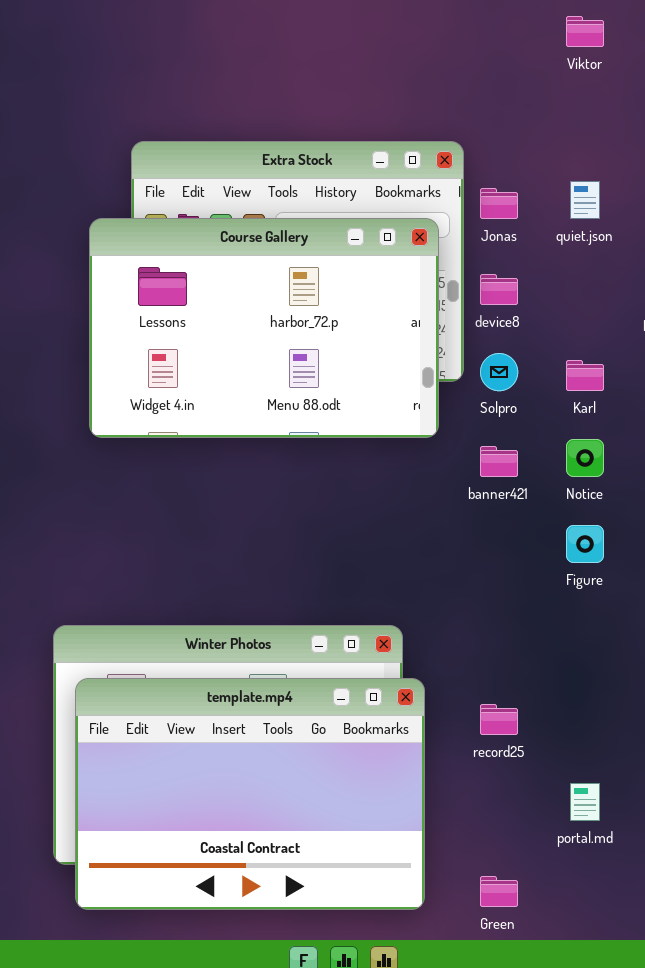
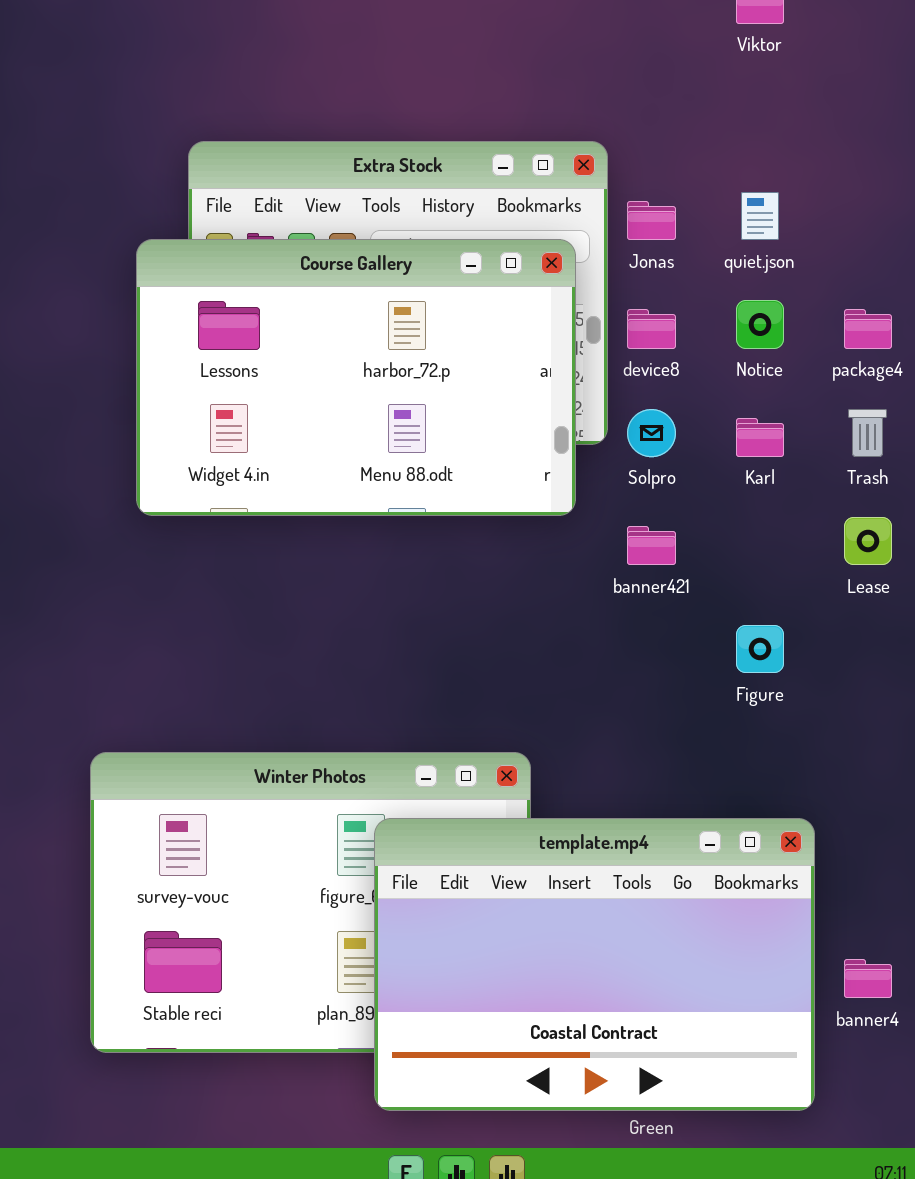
Notice: [566,439,604,477] -> [736,300,784,349], moved
template.mp4: [75,678,425,910] -> [374,818,815,1111], moved

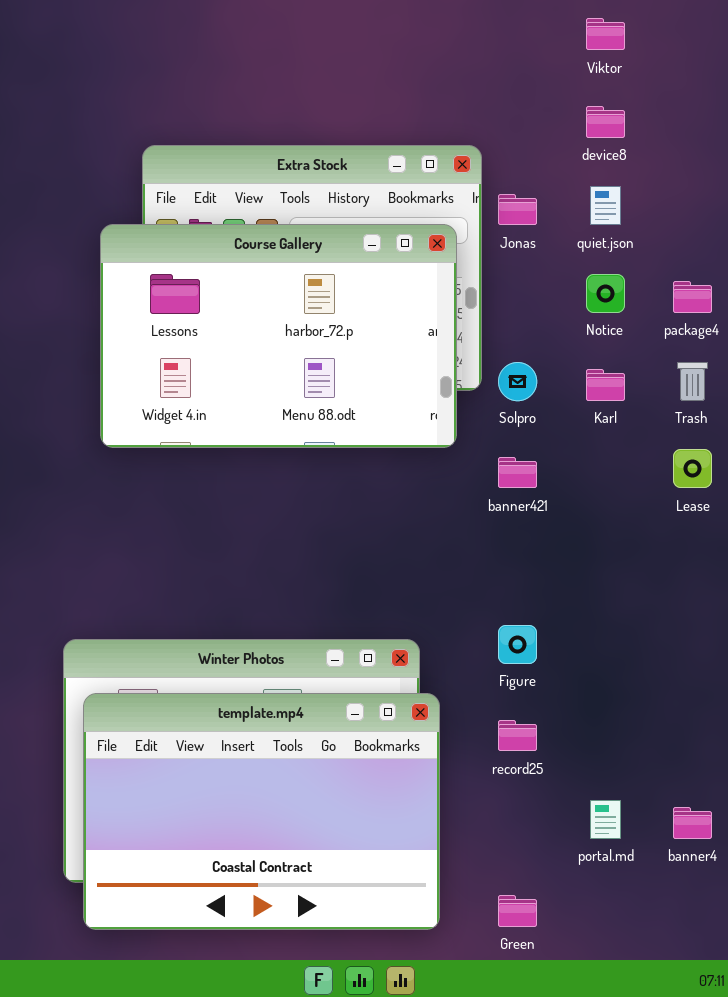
device8: [627,309,676,349] -> [586,106,625,138], moved
Figure: [736,625,784,673] -> [498,625,537,664], moved
template.mp4: [374,818,815,1111] -> [83,693,440,930], moved

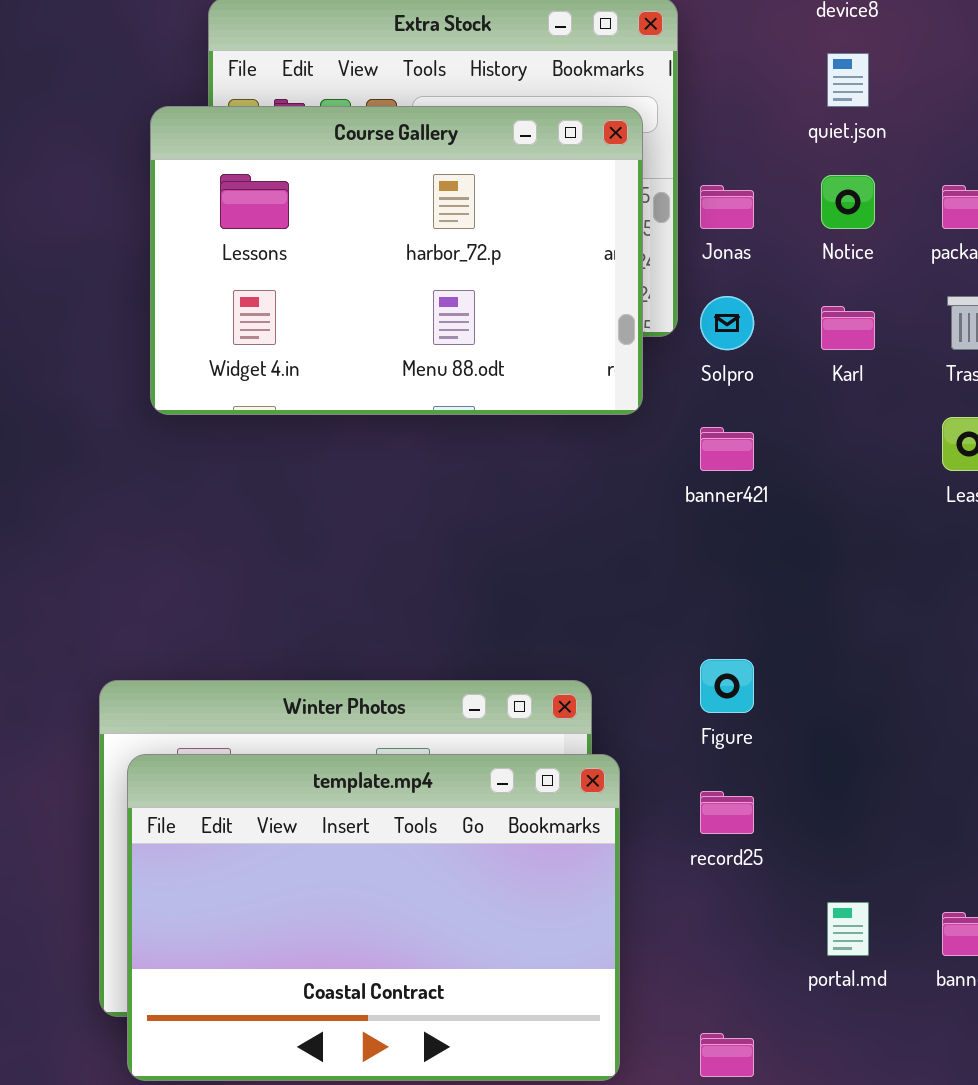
Jonas: [498,194,537,225] -> [700,185,754,229], moved

